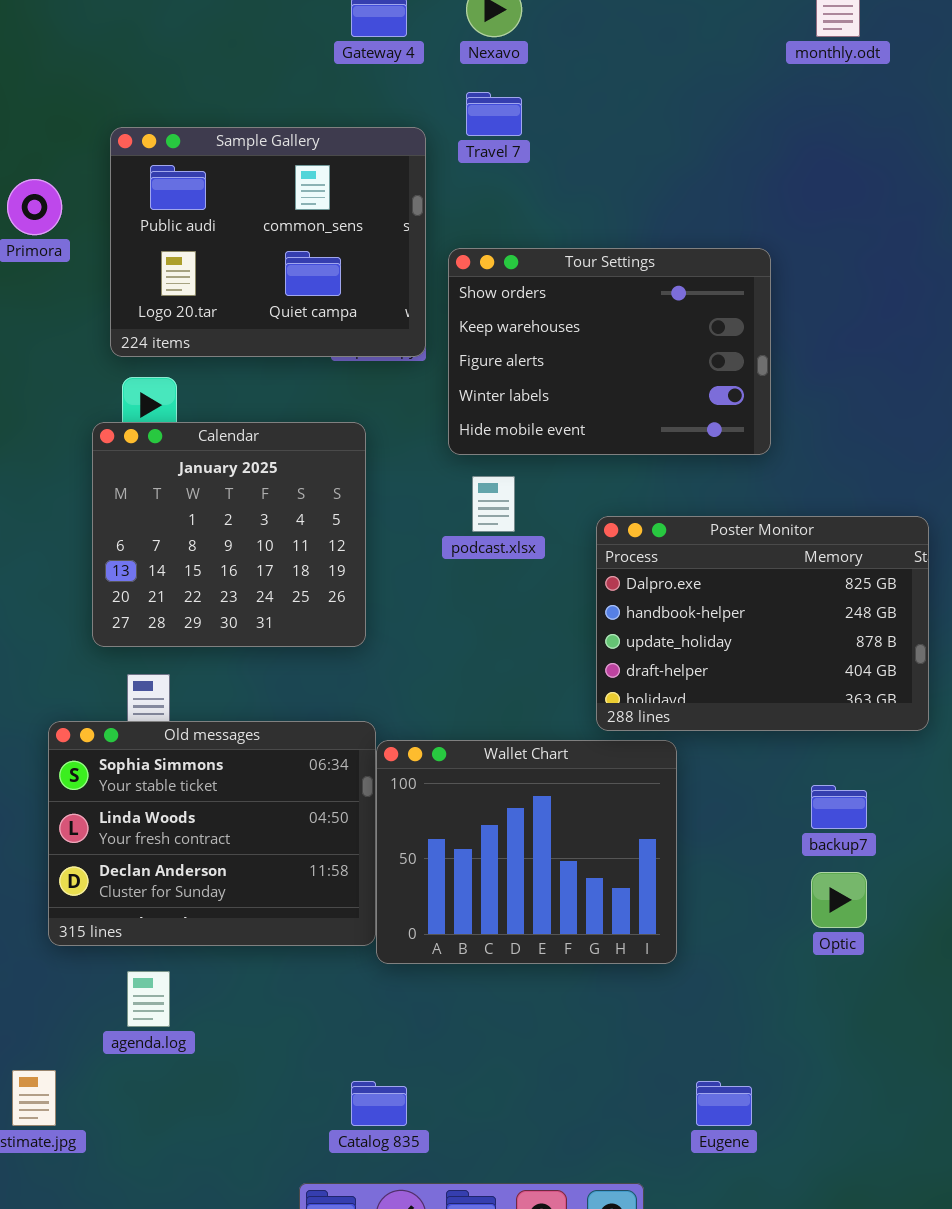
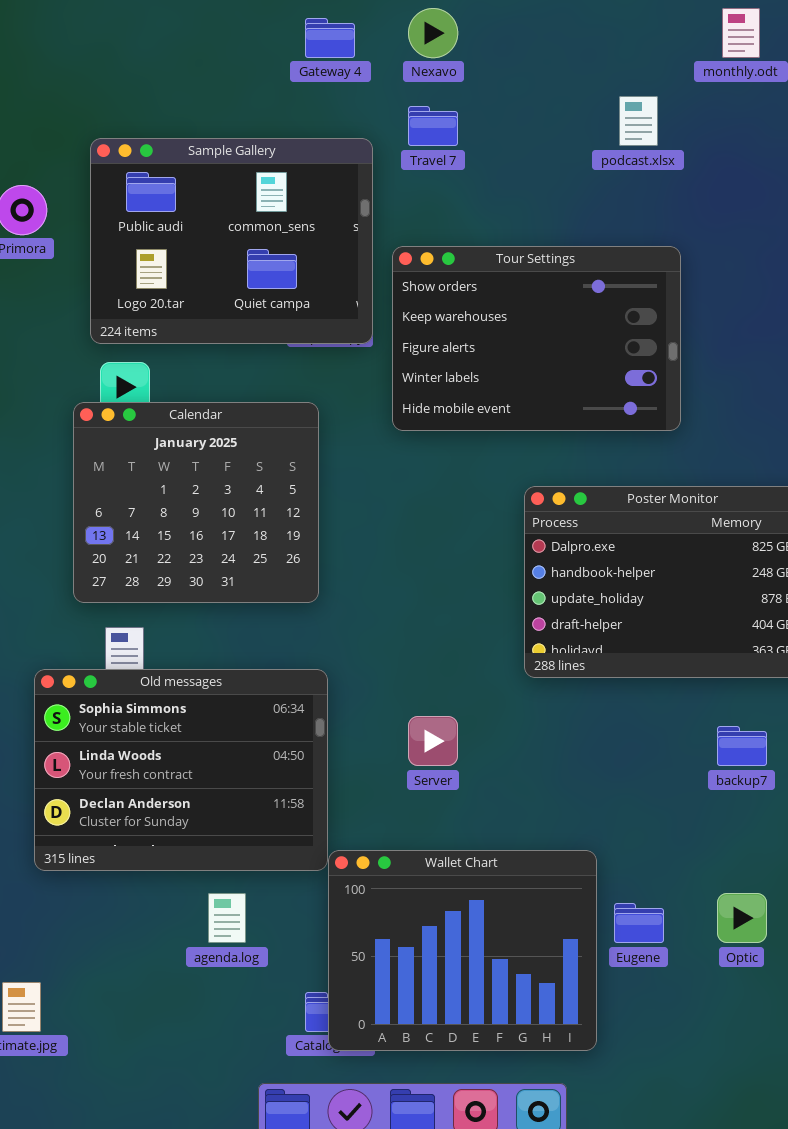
podcast.xlsx: [472,476,515,532] -> [619,96,658,146], moved
Wallet Chart: [376,740,677,964] -> [328,850,597,1051], moved
Optic: [811,872,867,928] -> [717,893,767,943], moved
agenda.log: [127,971,170,1027] -> [208,893,246,943], moved
Eugene: [696,1081,752,1126] -> [614,903,664,943], moved

